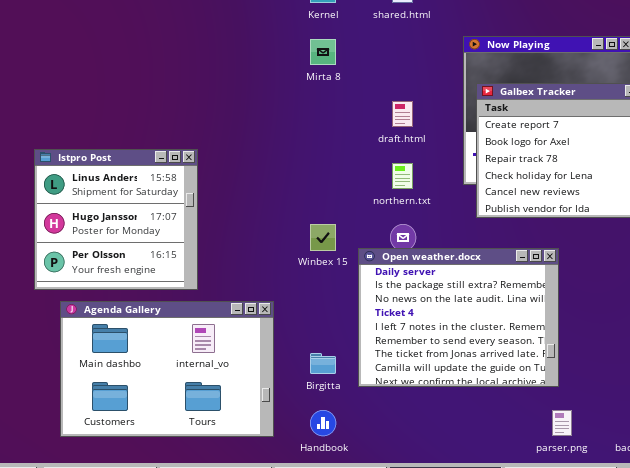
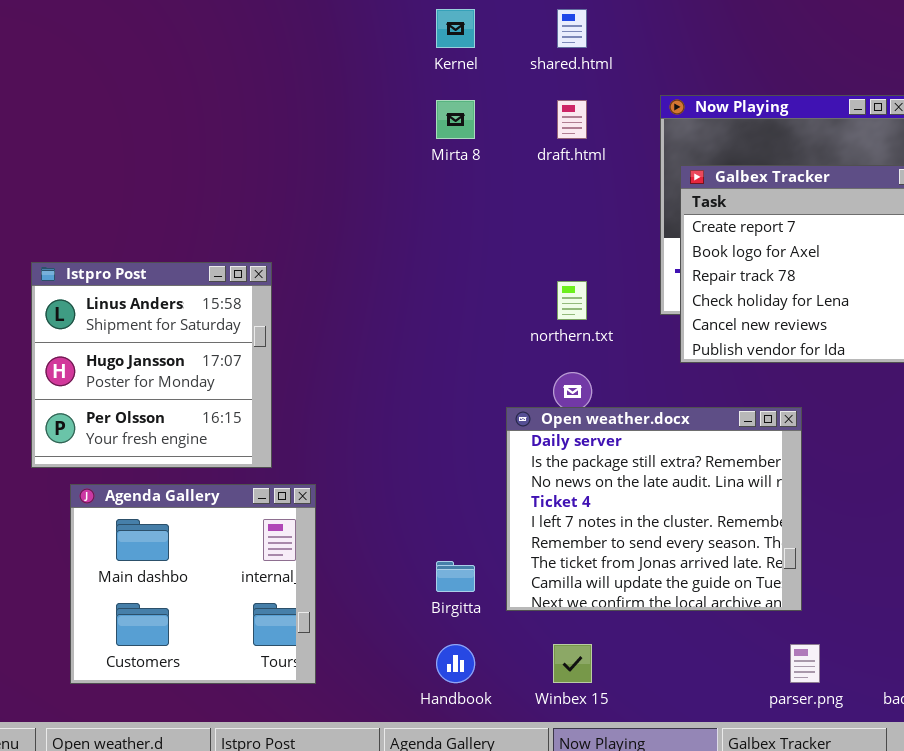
draft.html: [392,101,413,127] -> [557,100,587,139], moved
Winbex 15: [310,224,336,251] -> [553,644,592,683], moved
Agenda Gallery: [60,301,274,437] -> [70,484,316,684], resized

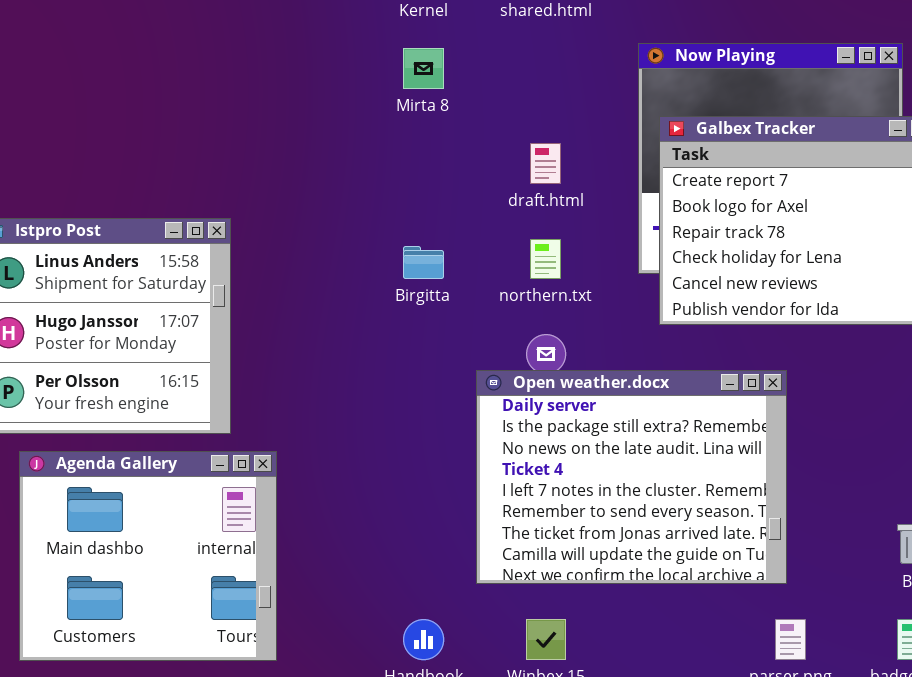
draft.html: [557,100,587,139] -> [530,143,561,184], moved
Birgitta: [436,561,475,592] -> [403,246,444,279], moved

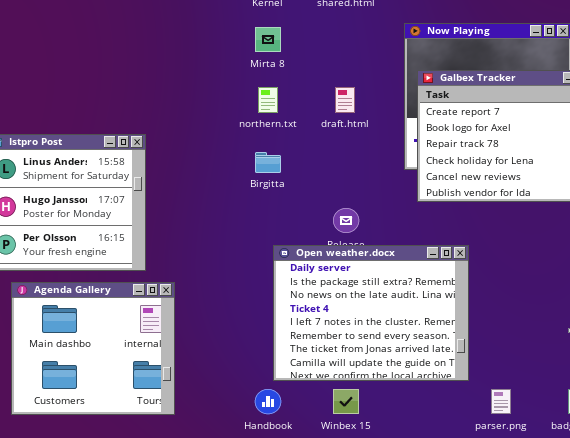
northern.txt: [530,239,561,279] -> [258,87,278,113], moved
Open weather.docx: [476,370,787,584] -> [273,245,469,381], moved

